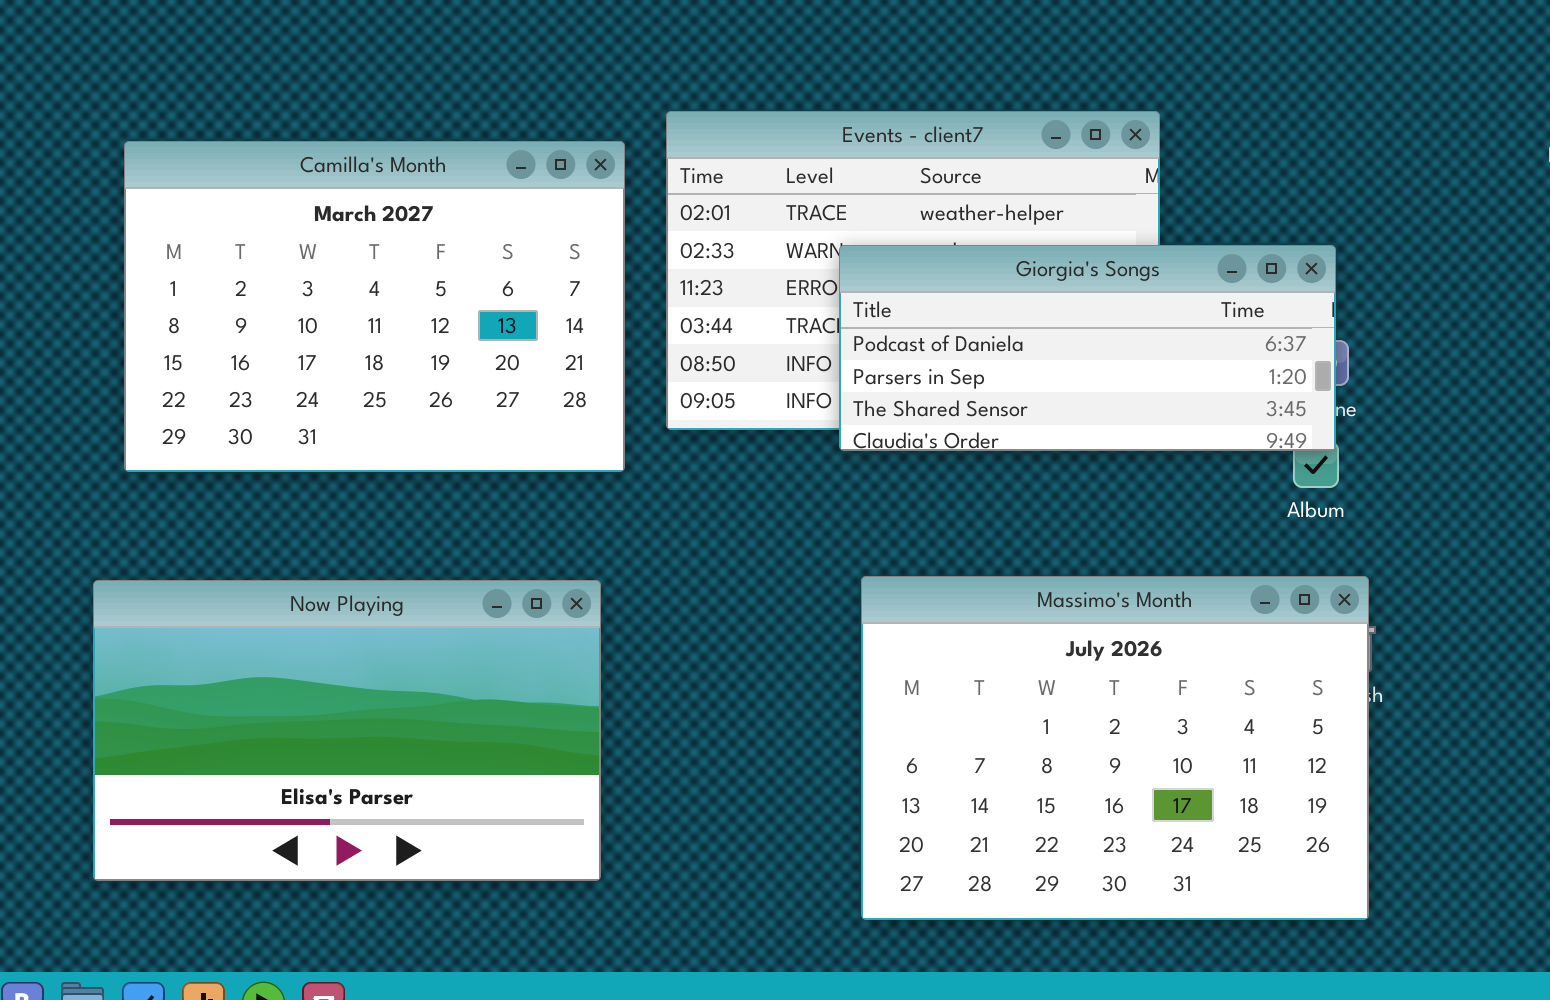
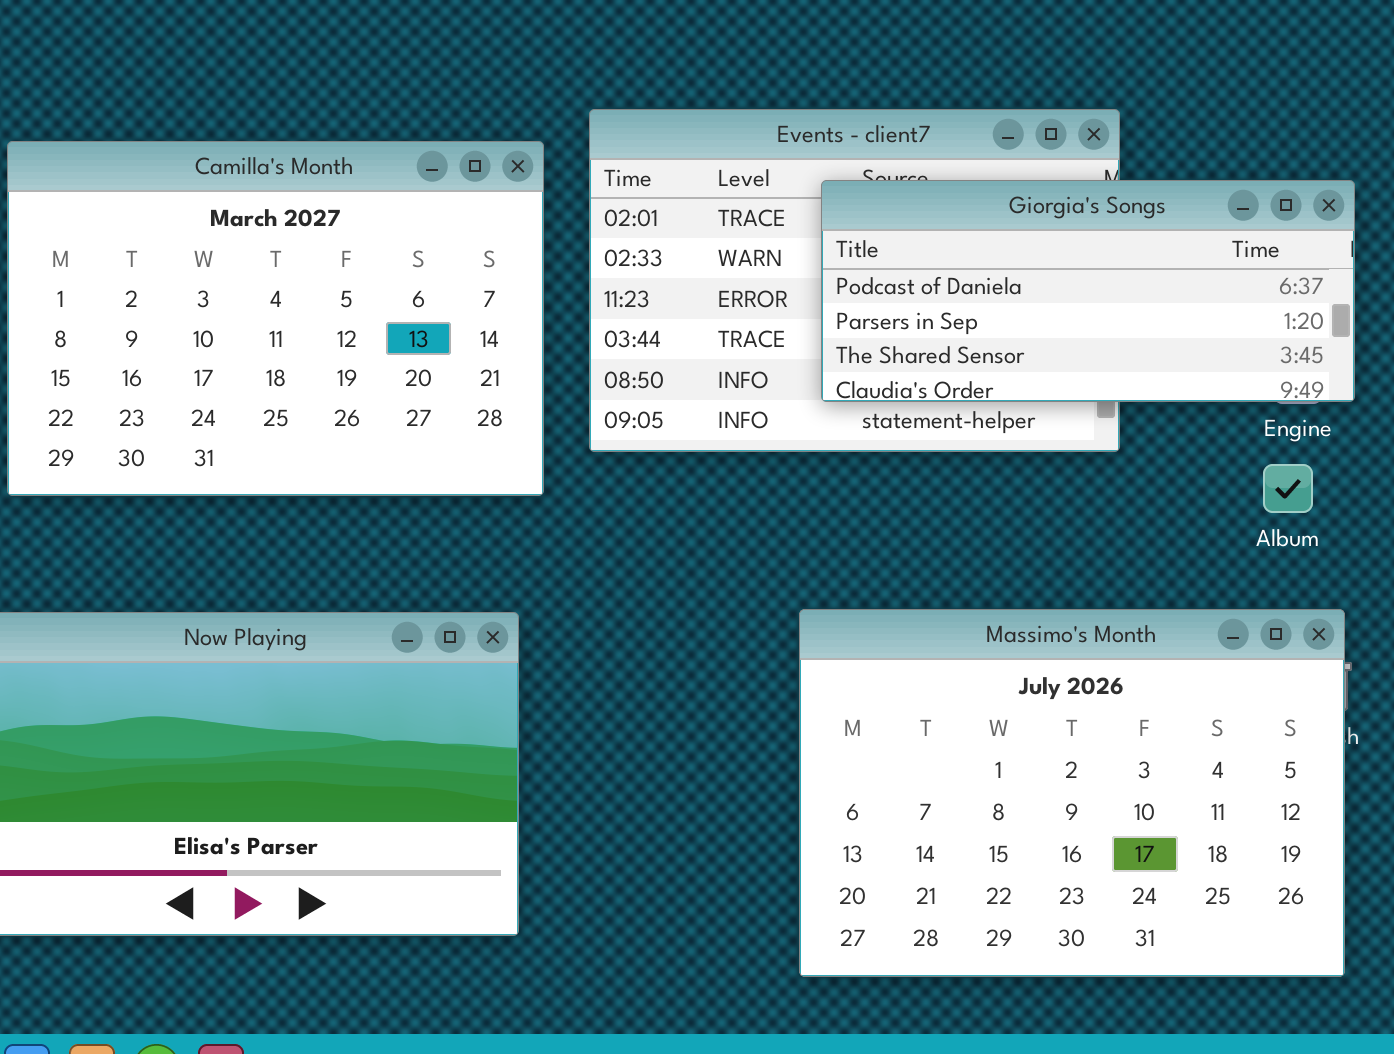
Giorgia's Songs: [839,245,1336,451] -> [821,180,1355,402], moved

